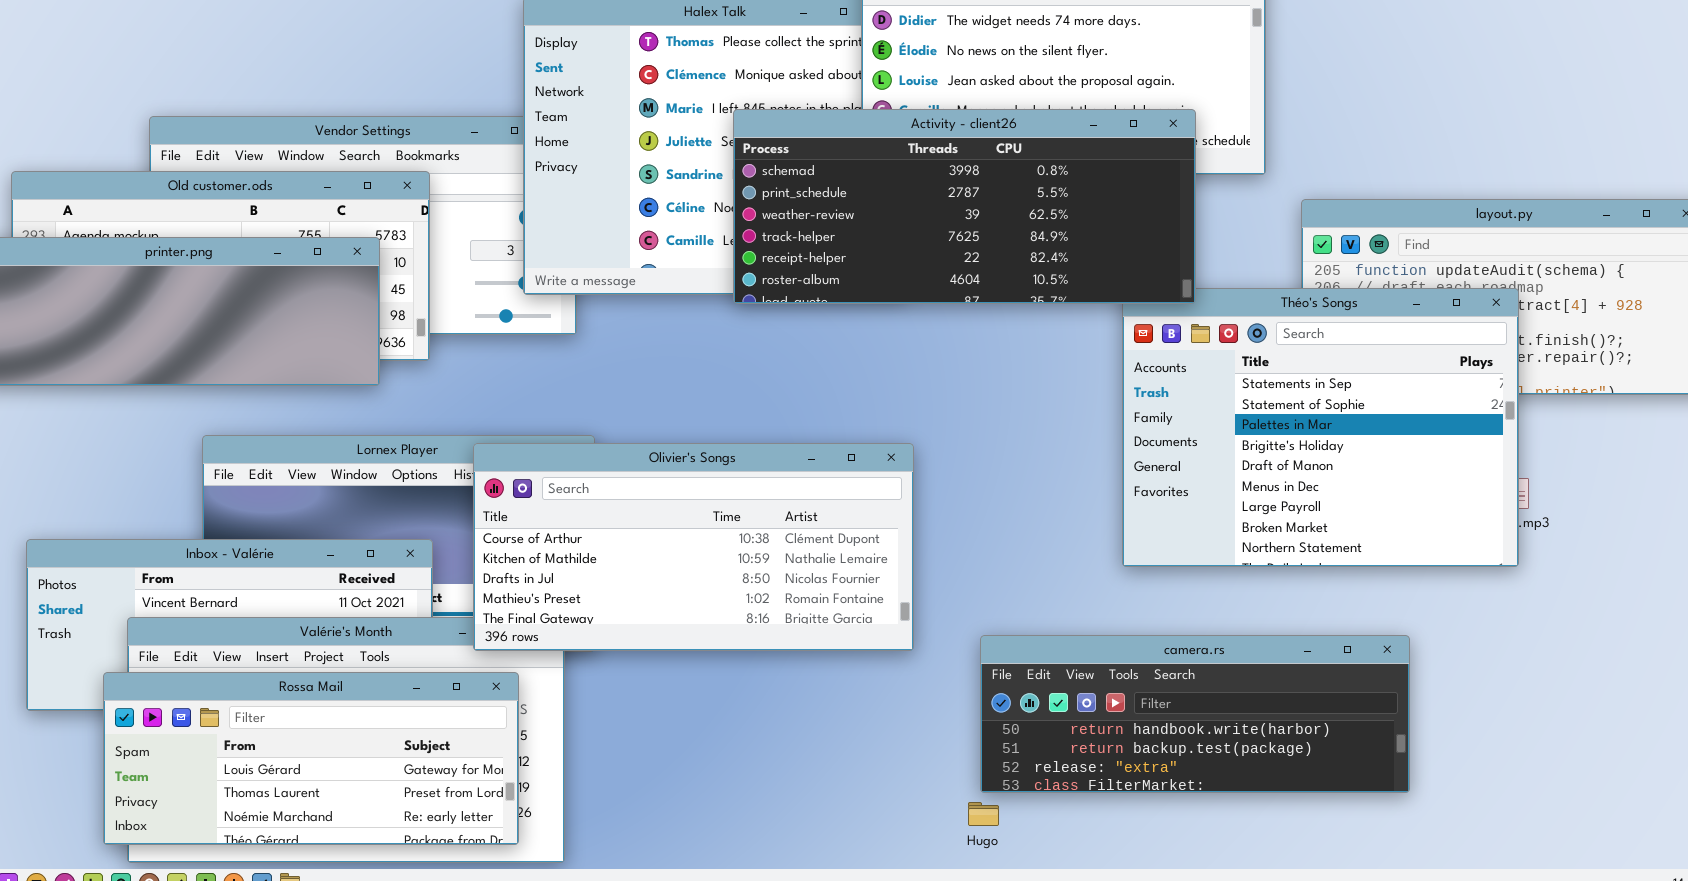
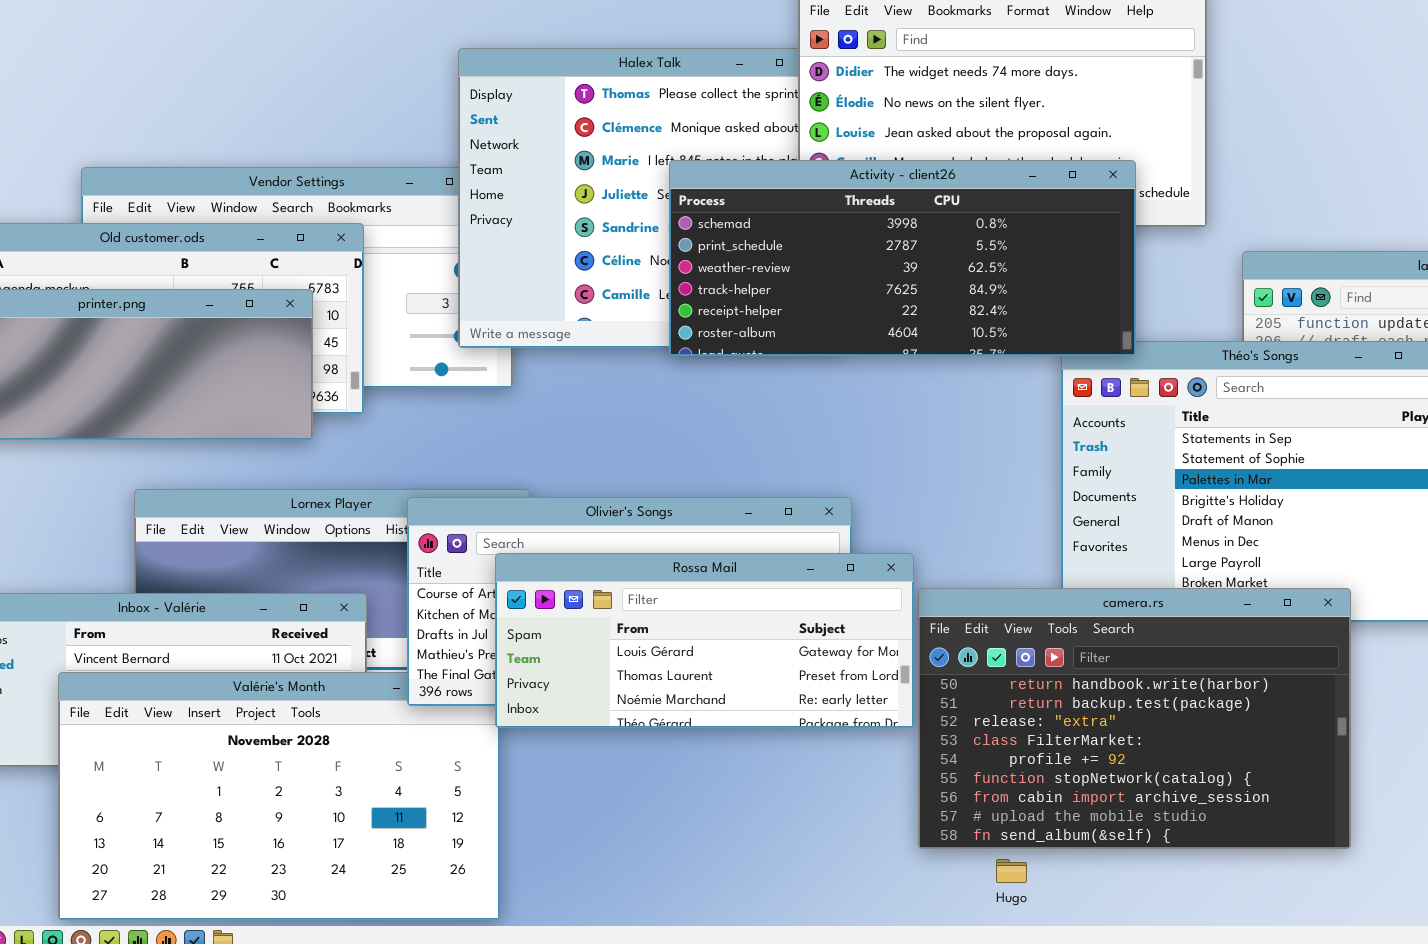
camera.rs: [980,635,1410,793] -> [918,588,1351,849], resized
Rossa Mail: [103,672,519,845] -> [495,553,914,728], moved
Hugo: [968,802,999,826] -> [996,859,1027,883], moved

